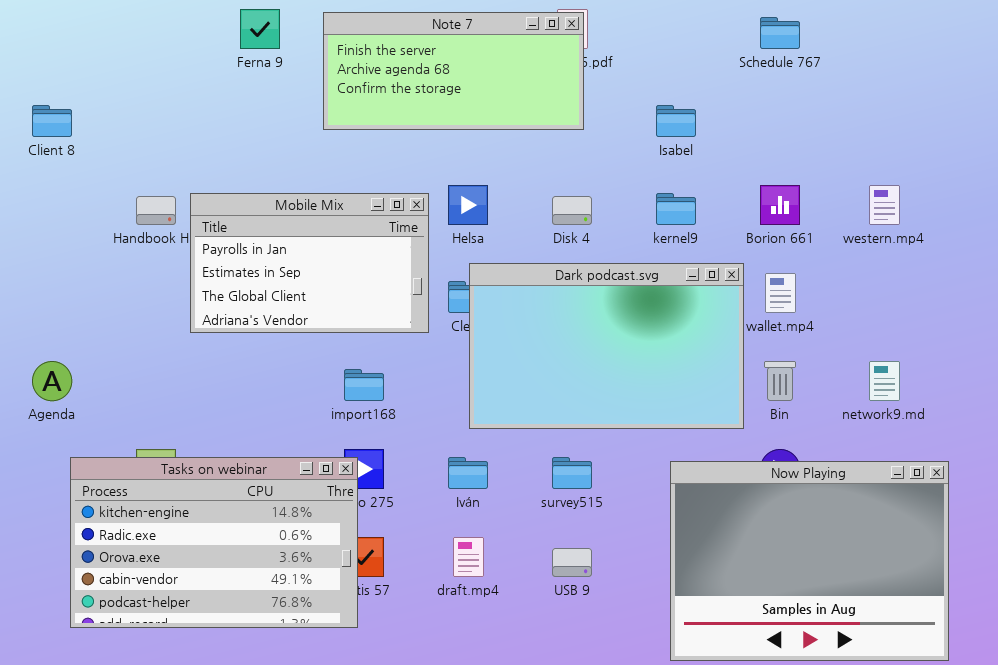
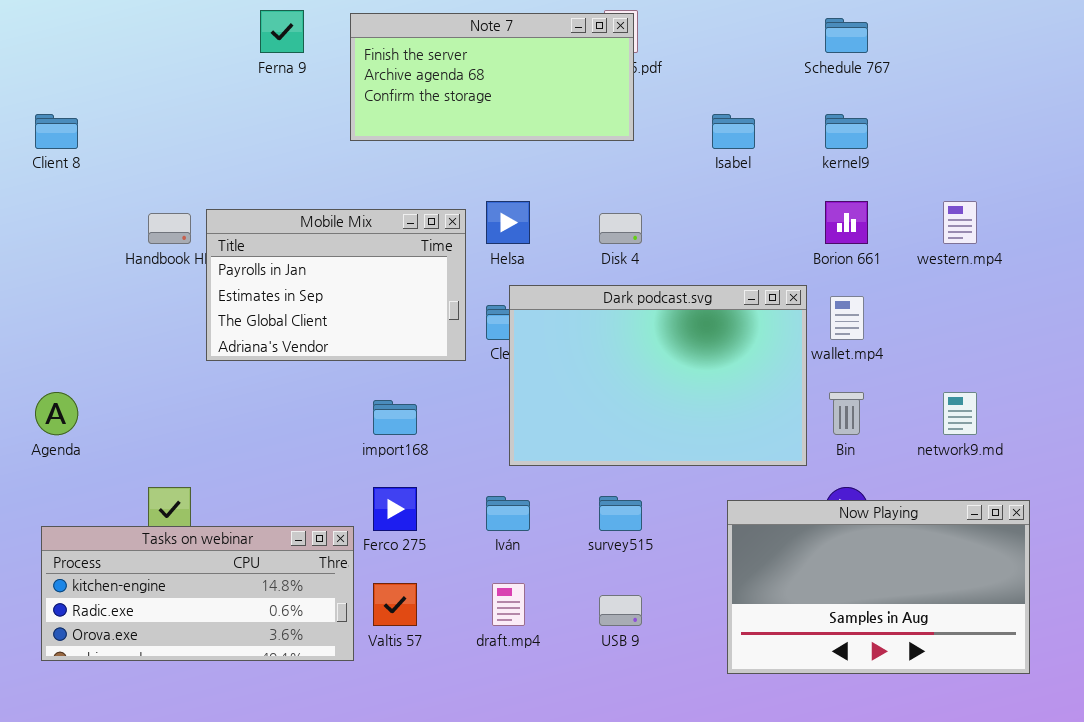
kernel9: [656,193,696,225] -> [825,114,868,149], moved
Tasks on webinar: [70,457,358,628] -> [41,526,354,661], moved, resized
Now Playing: [670,461,949,661] -> [727,500,1030,674], resized

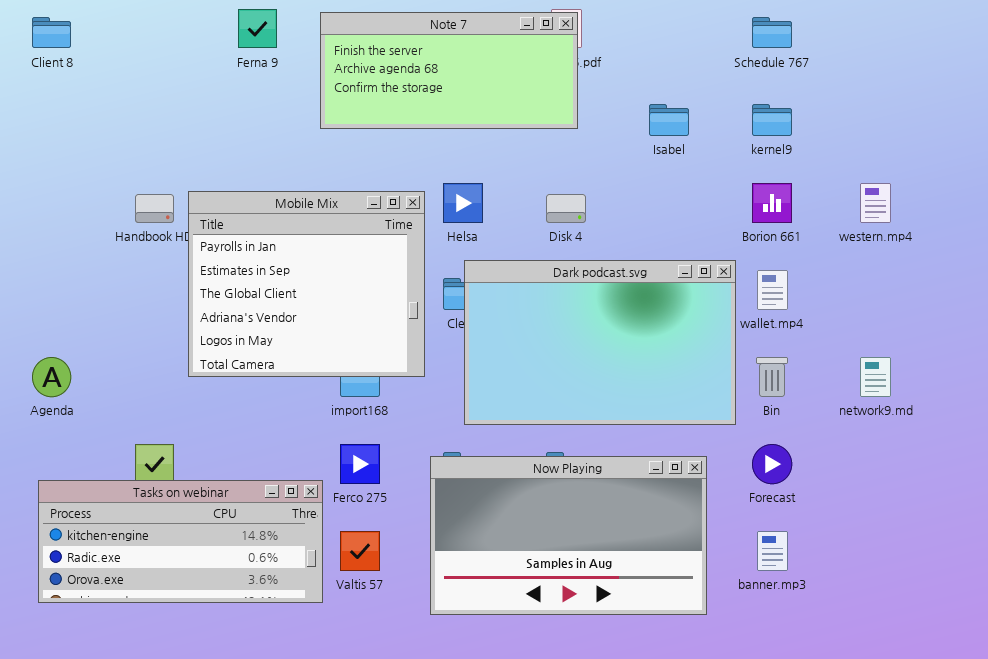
Client 8: [35,114,78,149] -> [32,17,71,48], moved
Mobile Mix: [206,209,466,361] -> [188,191,425,377], resized
Now Playing: [727,500,1030,674] -> [430,456,707,615], moved

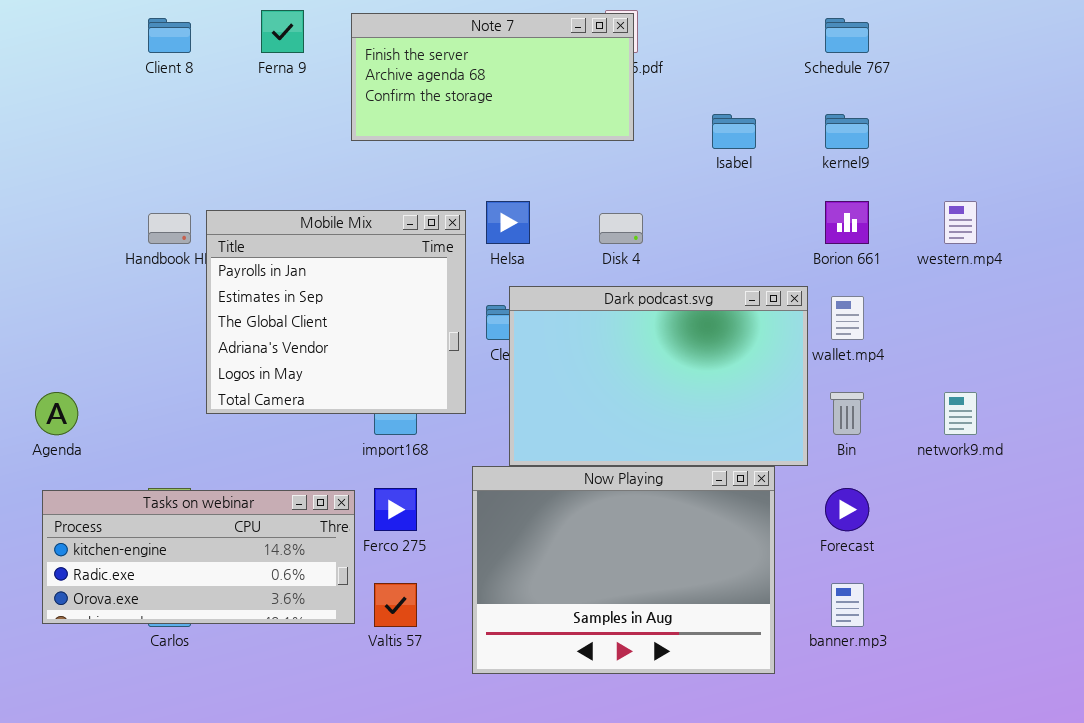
Client 8: [32,17,71,48] -> [148,18,191,53], moved
Now Playing: [430,456,707,615] -> [472,466,775,674], resized
Tasks on webinar: [38,480,323,603] -> [42,490,355,624], moved

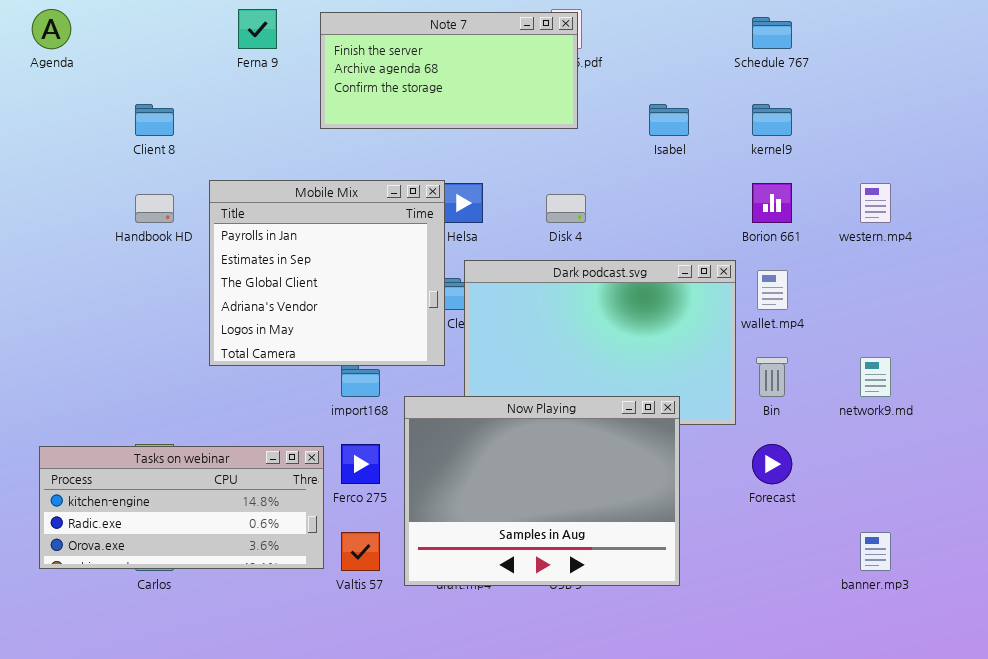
Client 8: [148,18,191,53] -> [135,104,174,136], moved
Mobile Mix: [206,210,466,414] -> [209,180,445,366], moved
Agenda: [35,392,78,435] -> [32,9,71,49], moved
Now Playing: [472,466,775,674] -> [404,396,680,586], moved
banner.mp3: [831,583,864,627] -> [860,532,891,571], moved

